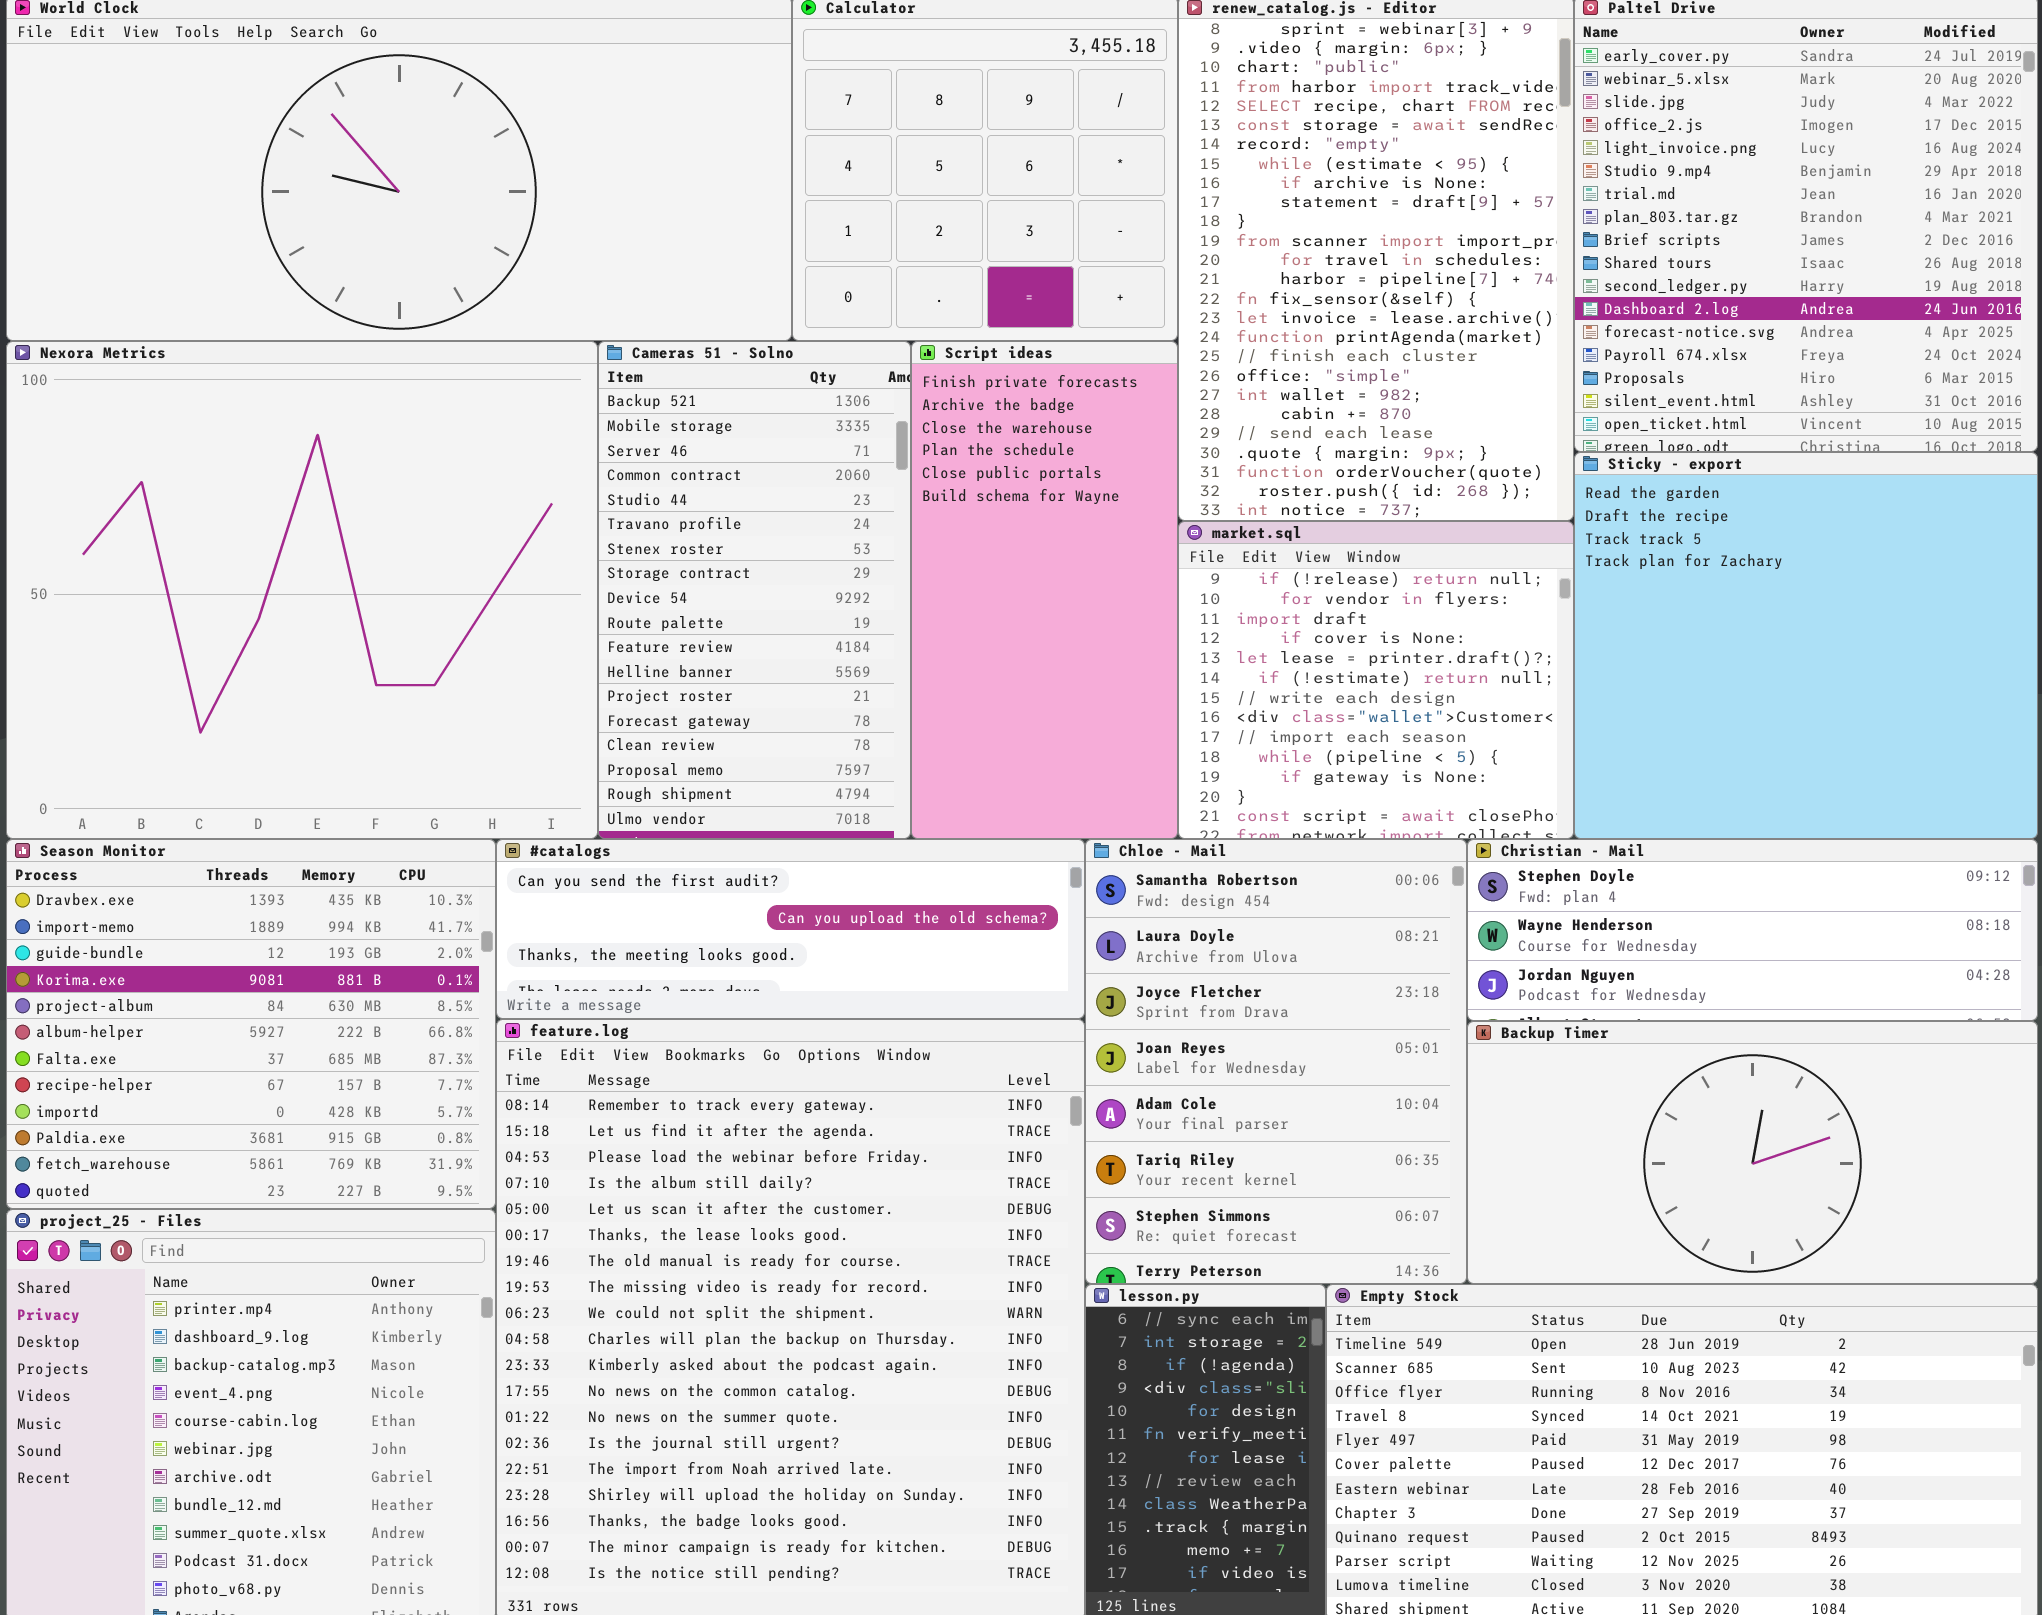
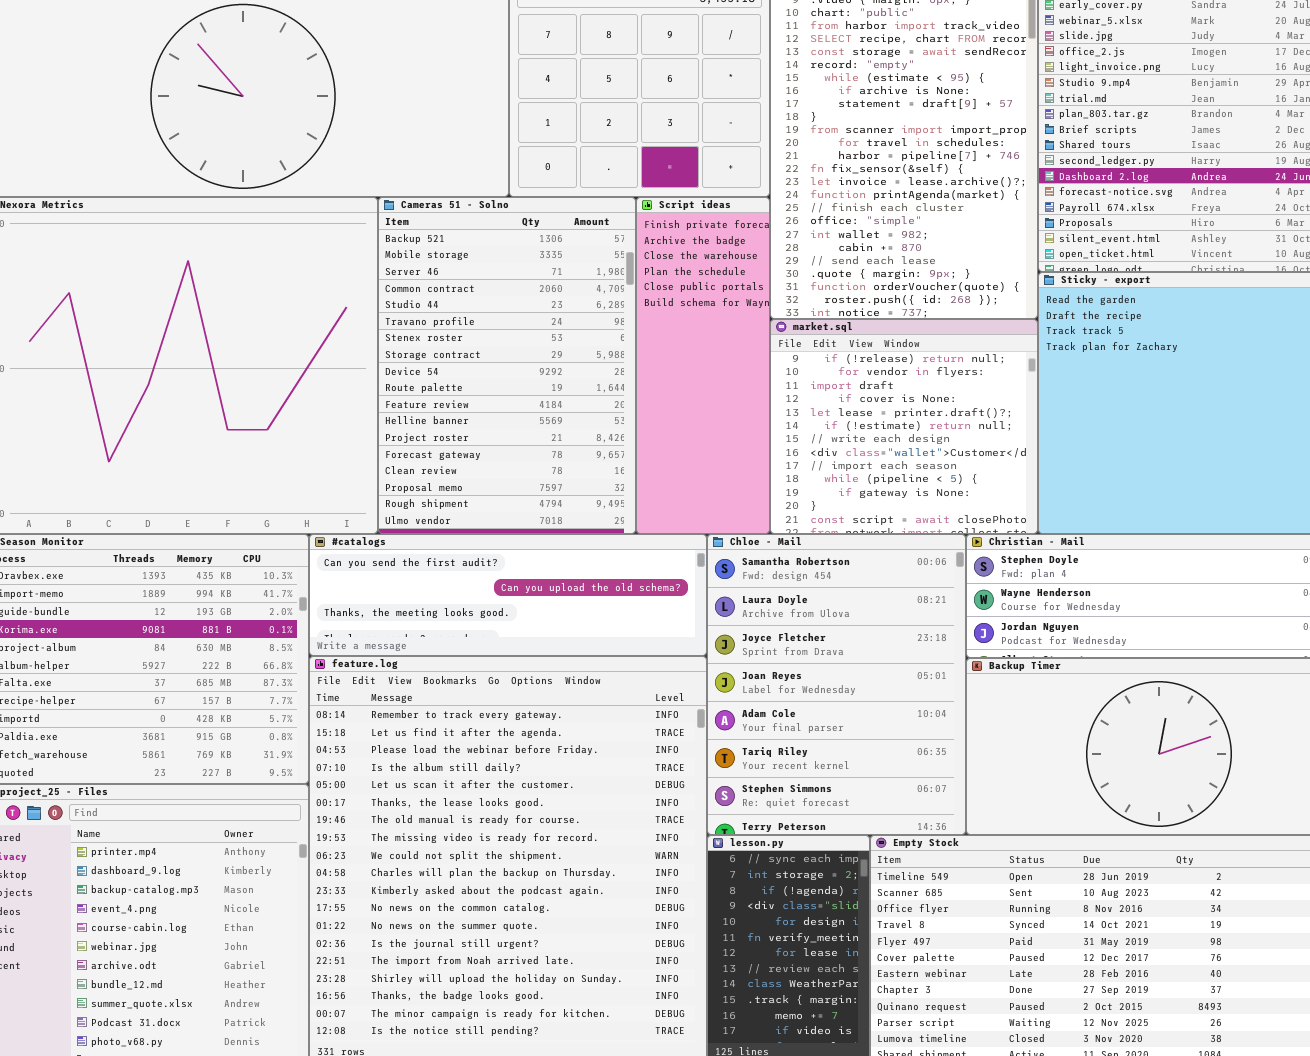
Cameras 51 - Solno: [598,341,911,839] -> [378,197,636,534], resized
Script ideas: [911,341,1178,839] -> [636,197,770,534], resized

